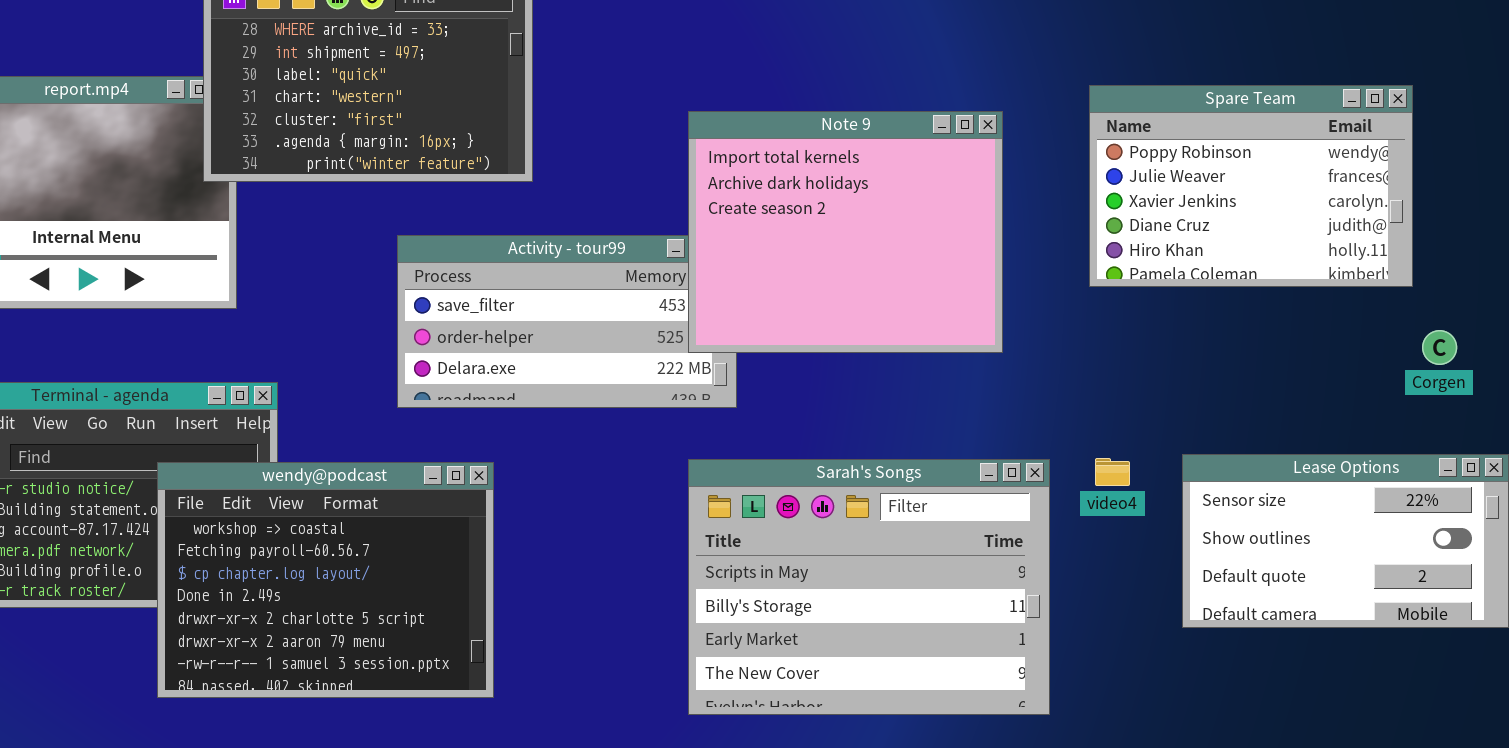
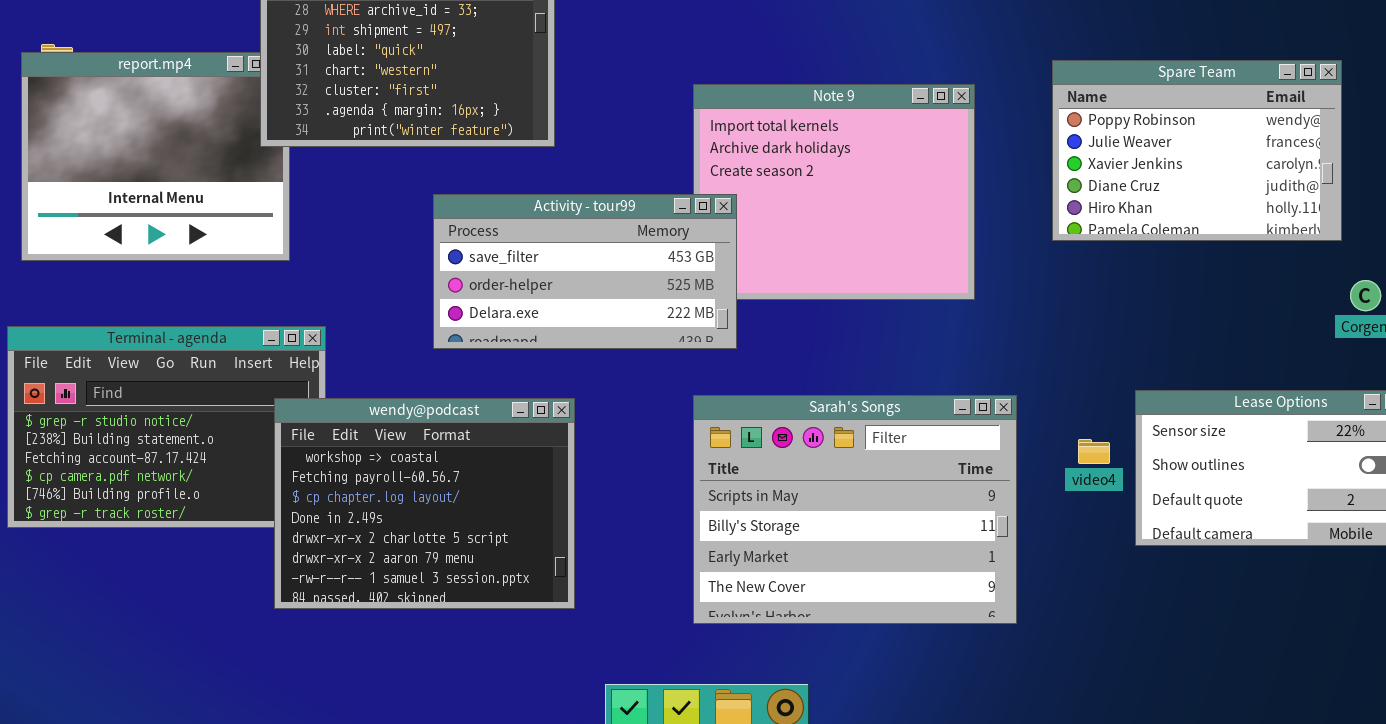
Activity - tour99: [397,235,737,408] -> [433,194,737,349], raised
video4: [1095,458,1130,486] -> [1078,439,1110,464], moved
wendy@podcast: [157,462,494,698] -> [274,398,575,609], moved

